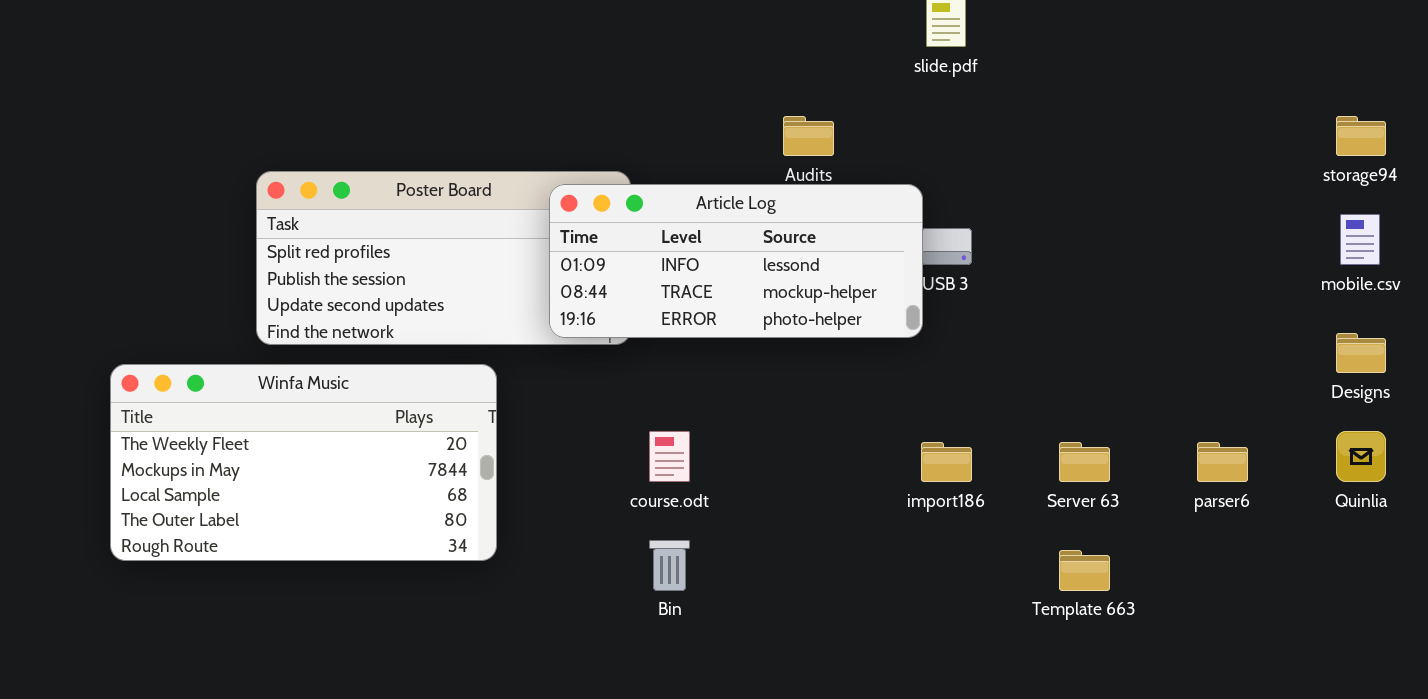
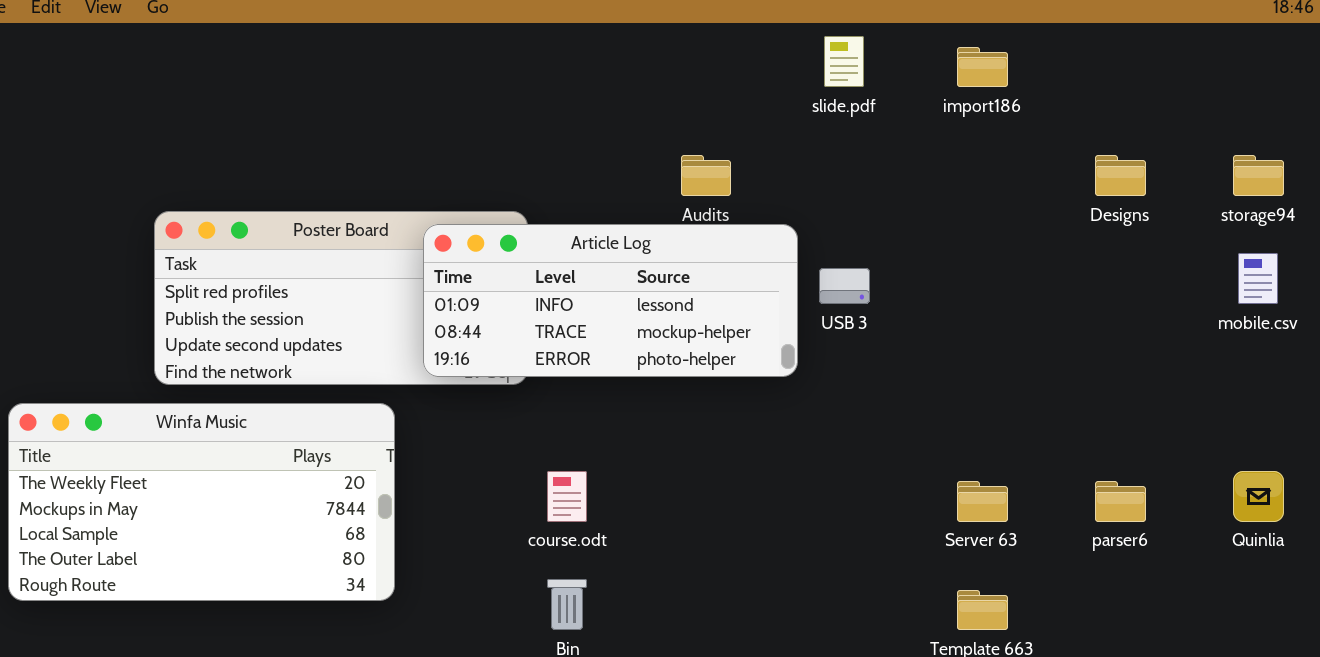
Article Log: [549,184,923,338] -> [423,224,798,377], moved
Designs: [1336,333,1386,373] -> [1095,155,1146,196], moved
import186: [921,442,972,482] -> [957,47,1008,87], moved

